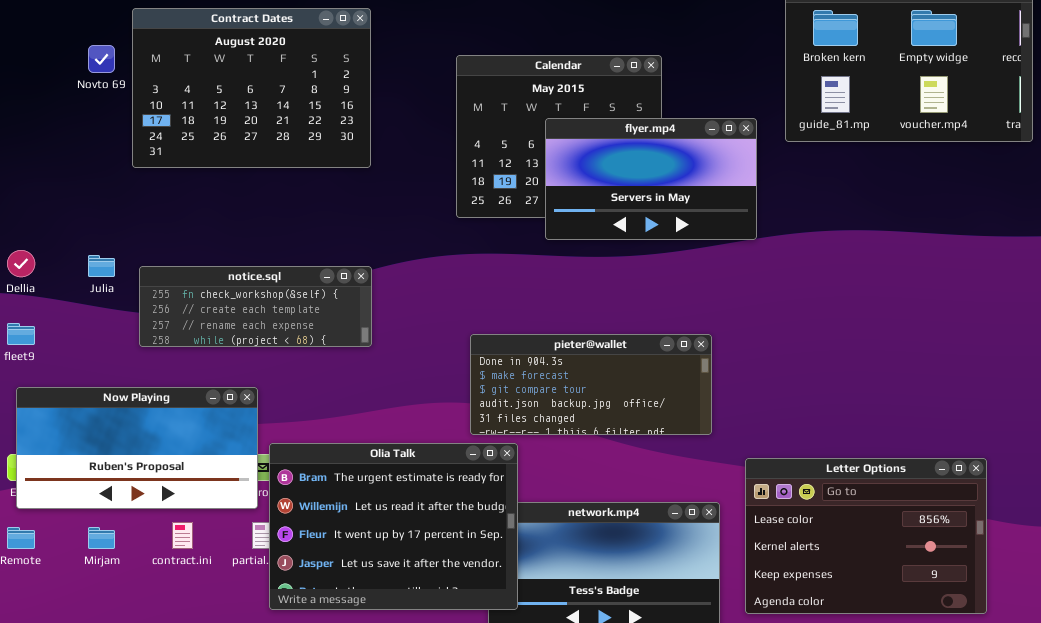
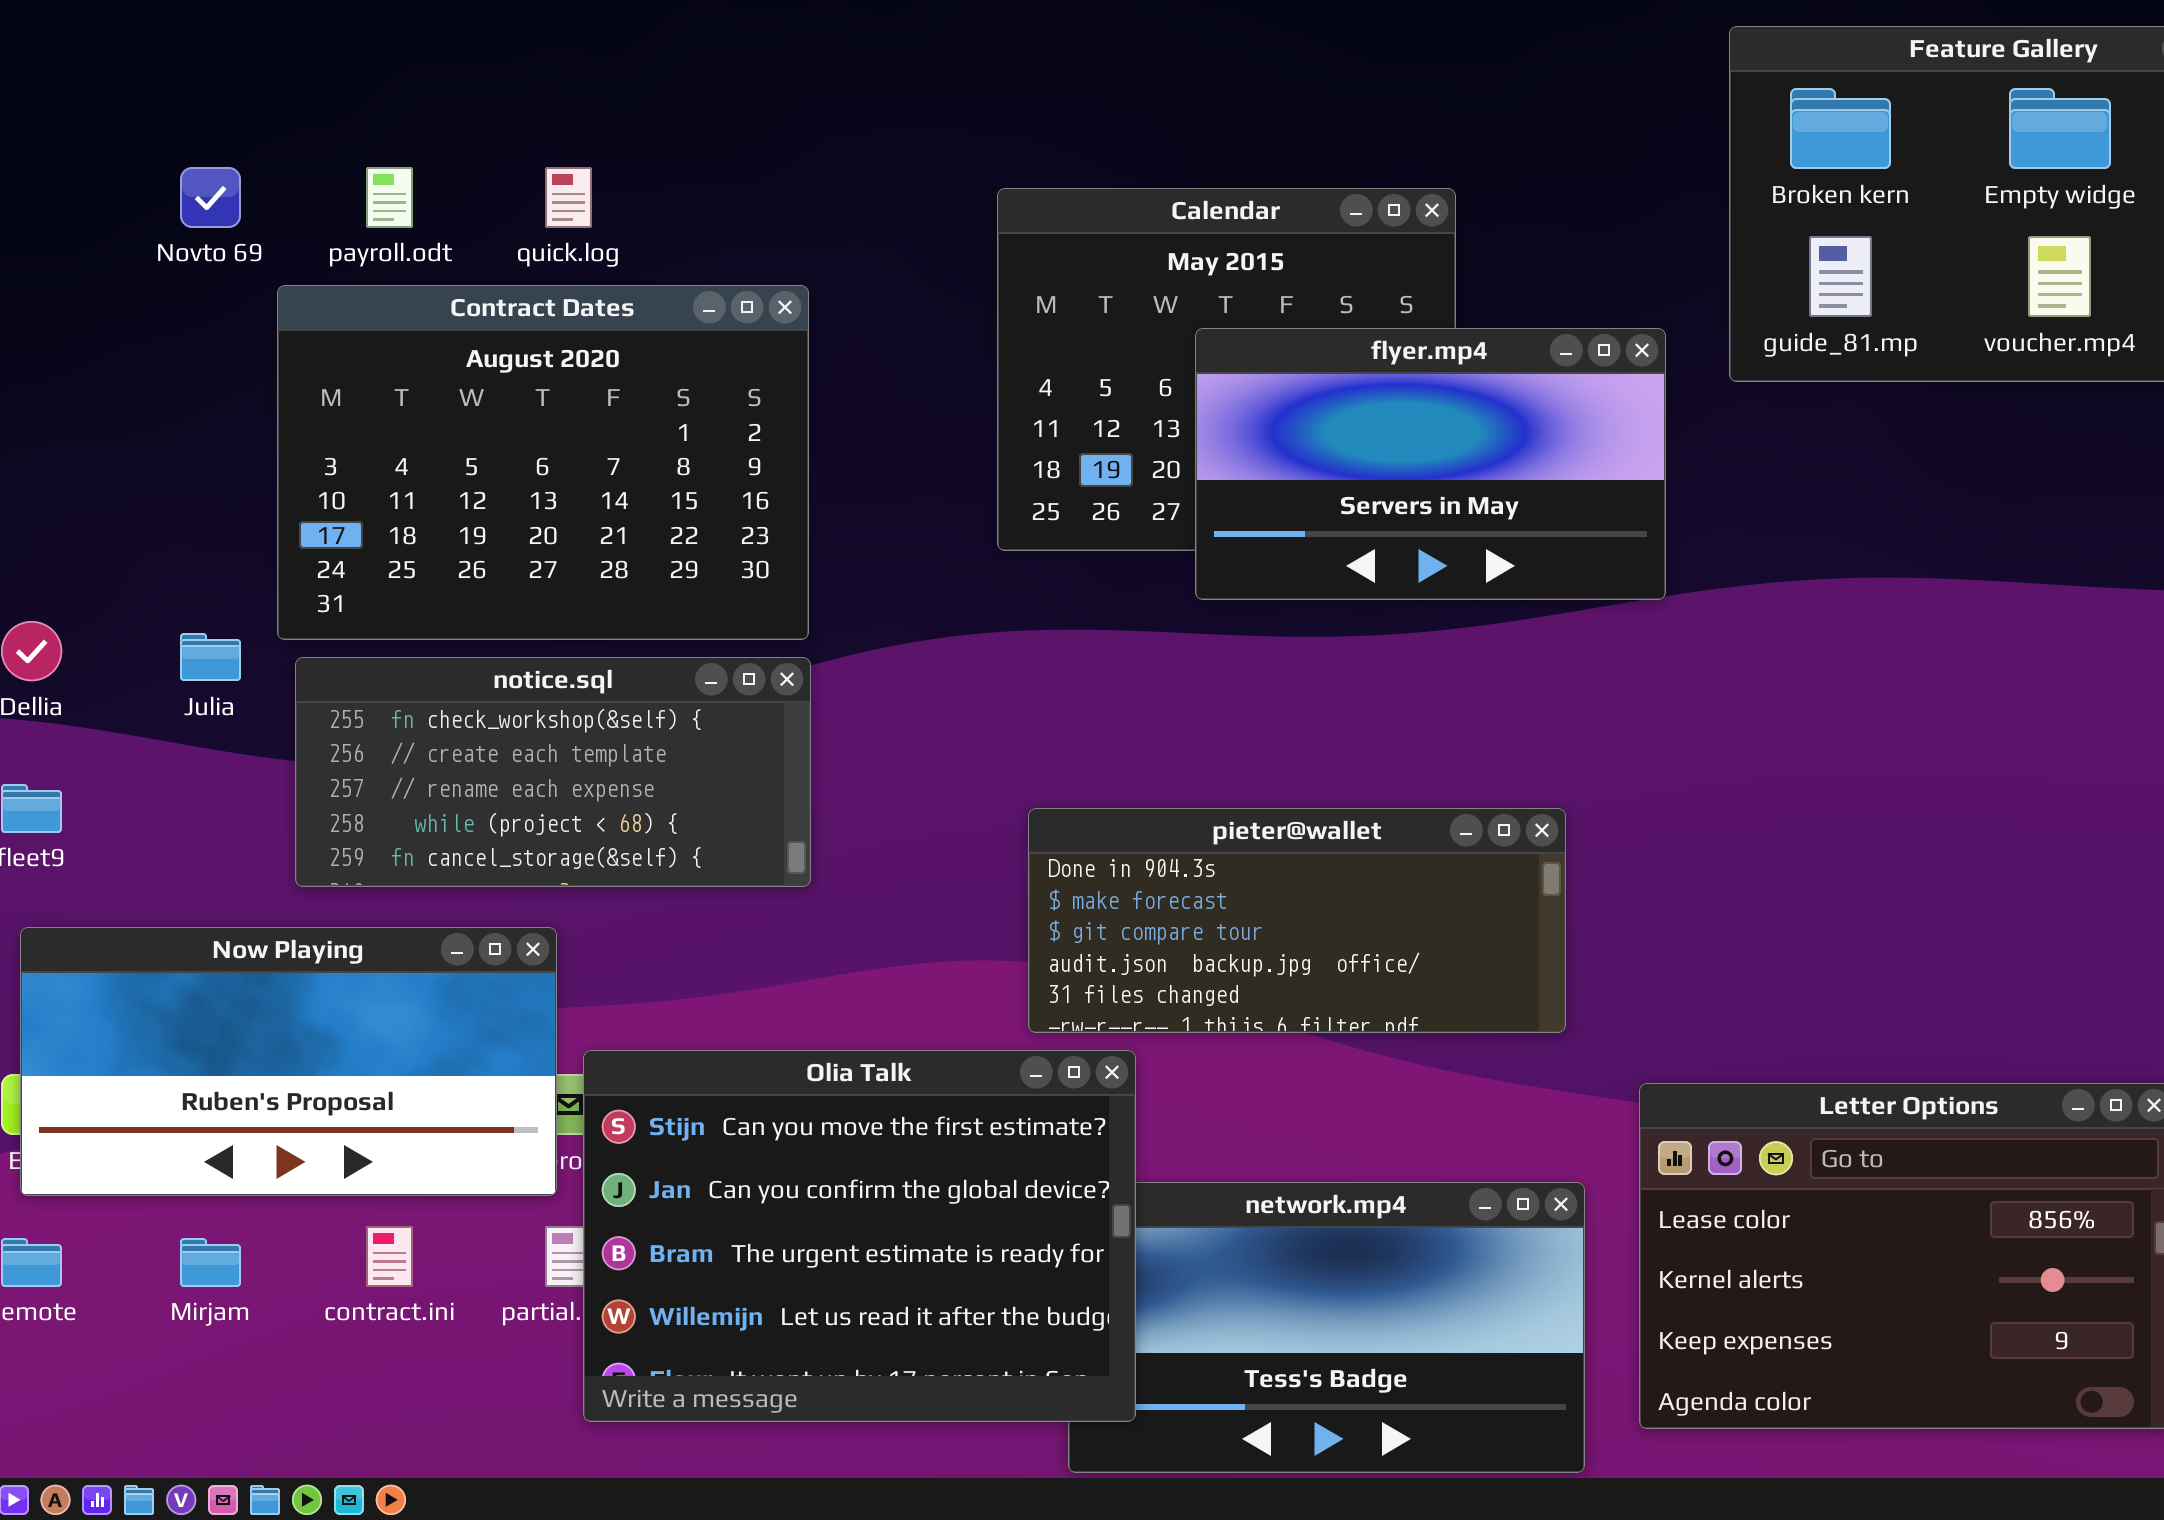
Contract Dates: [132,8,371,168] -> [277,285,809,640], moved
notice.sql: [139,266,372,347] -> [295,657,811,887], resized
Olia Talk: [269,443,518,610] -> [583,1050,1136,1422], scrolled up 2 rows

